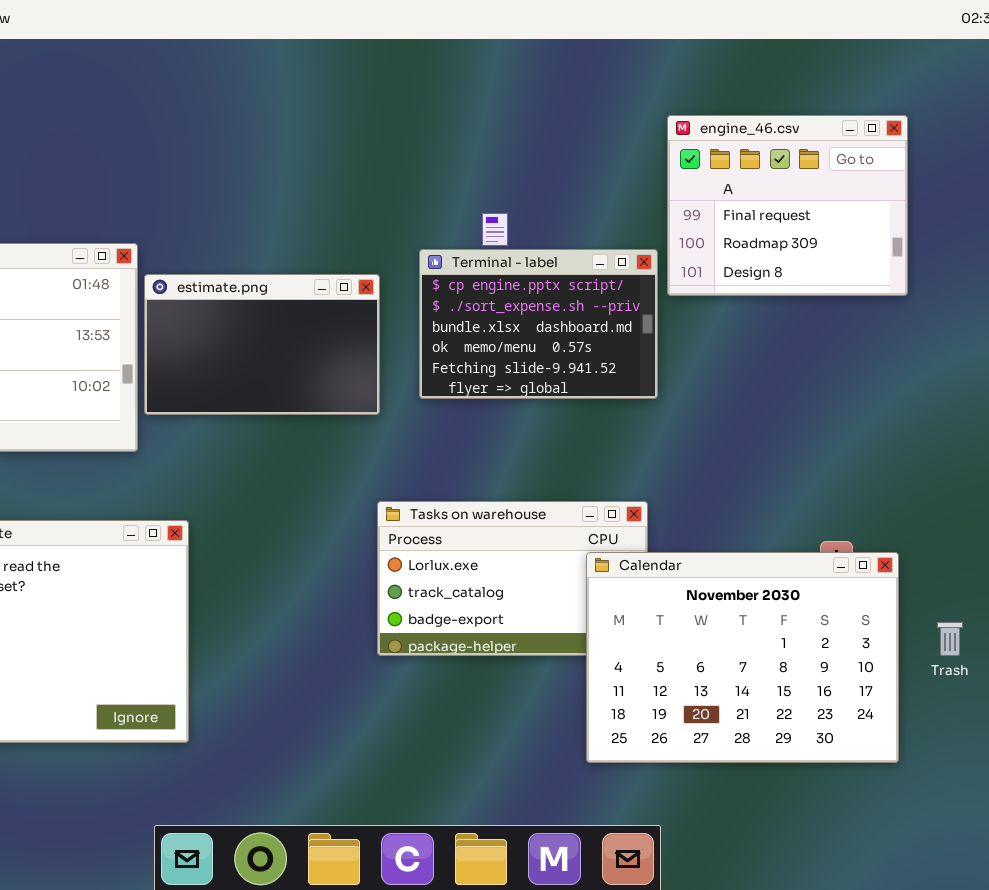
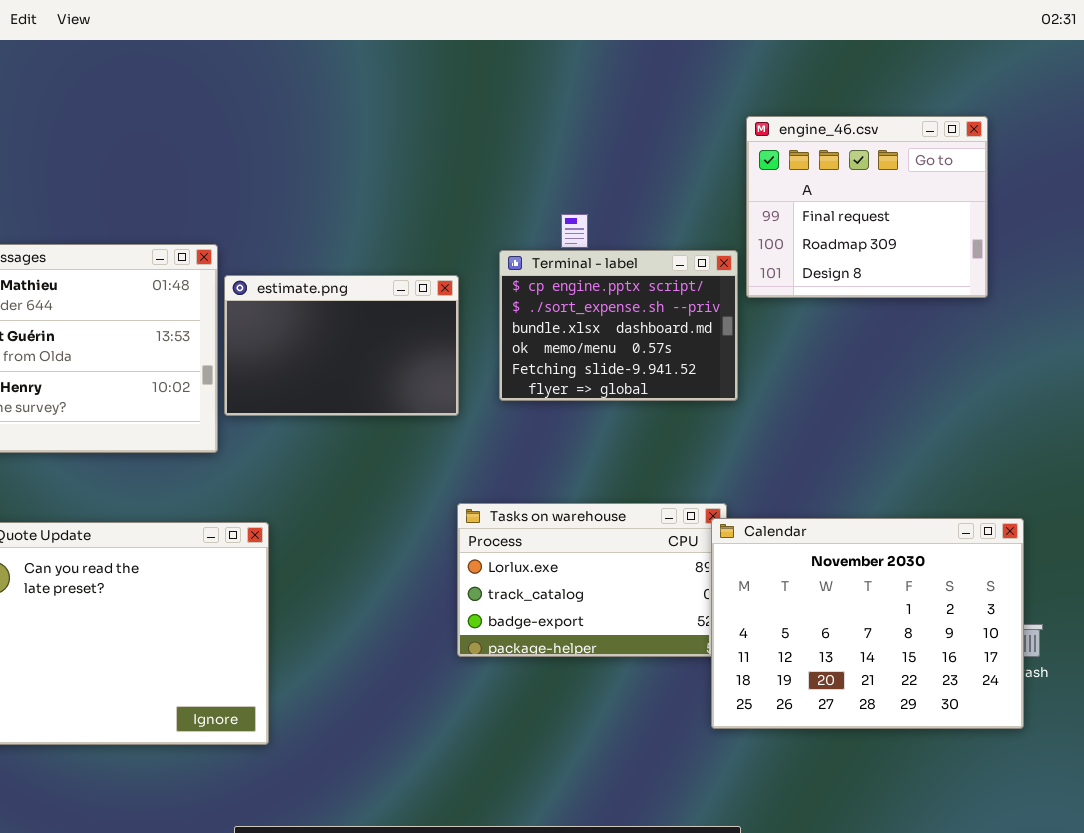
Calendar: [586,552,899,763] -> [711,518,1024,729], moved

